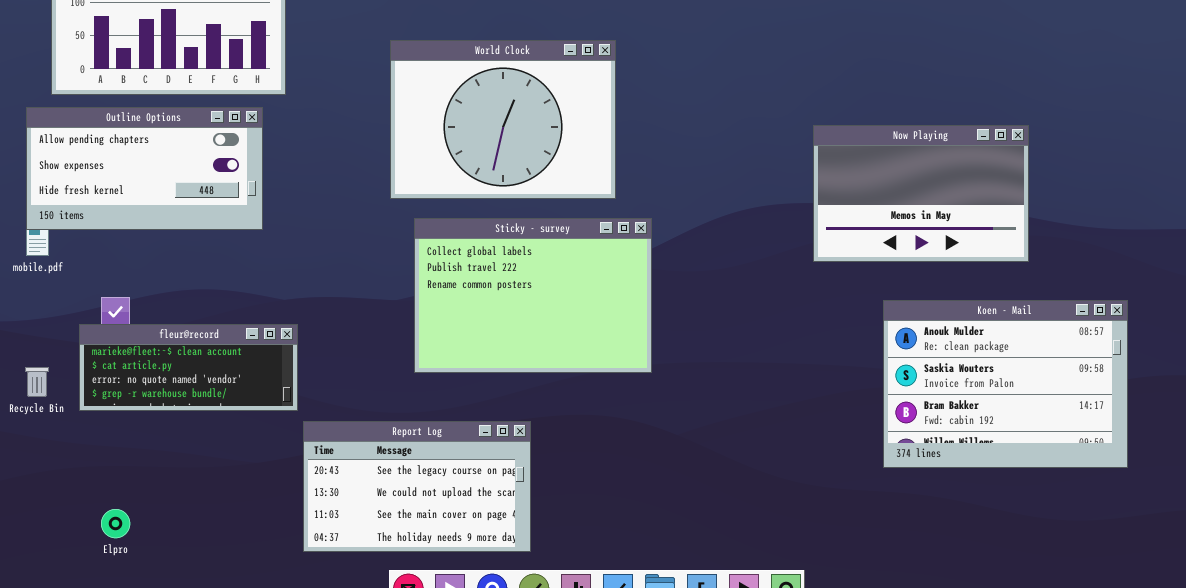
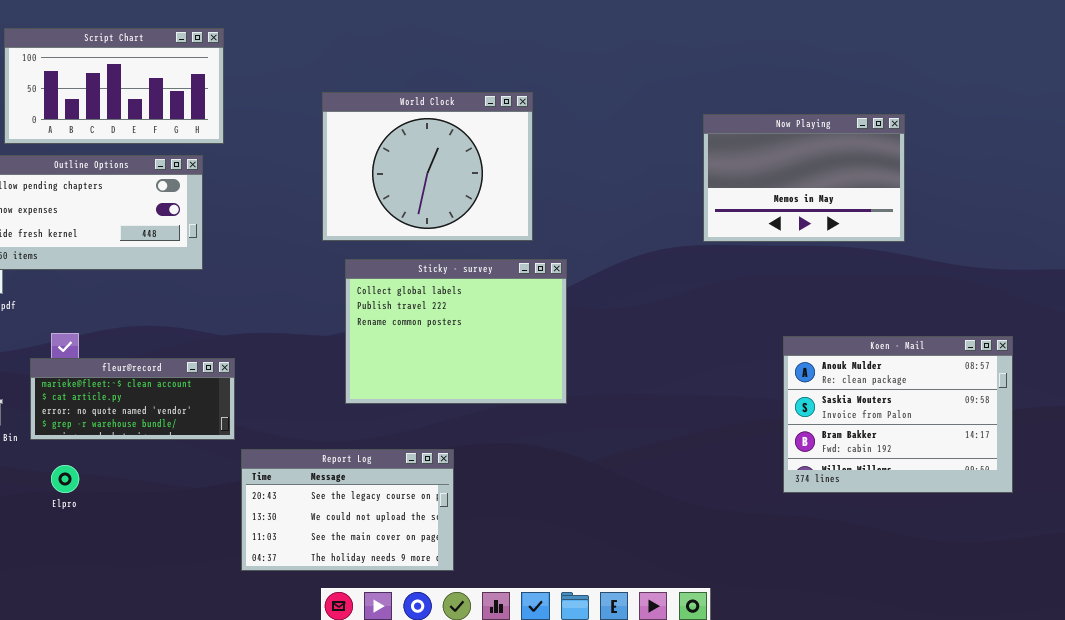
Now Playing: [813,125,1029,262] -> [703,114,905,242], moved
Elpro: [101,509,130,538] -> [51,465,79,493], moved

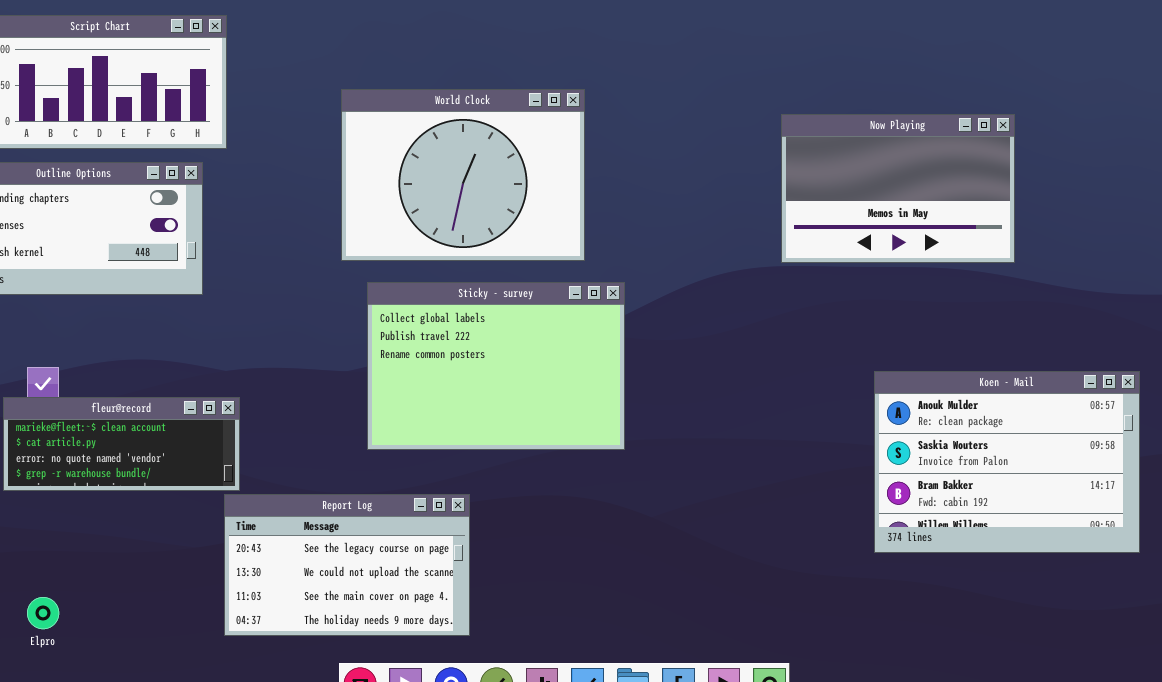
Report Log: [241,449,454,571] -> [224,494,470,636], moved
Elpro: [51,465,79,493] -> [27,597,59,629], moved

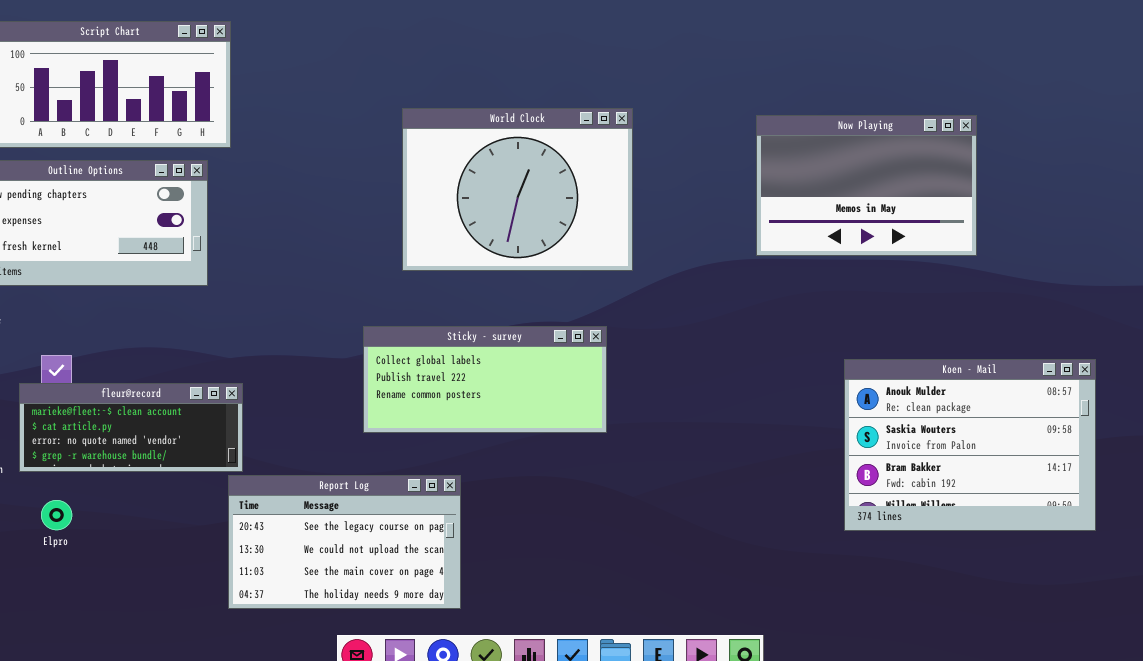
World Clock: [341,89,585,261] -> [402,108,633,271], moved
Sticky - survey: [367,282,625,450] -> [363,326,607,433], resized
Elpro: [27,597,59,629] -> [41,500,72,530], moved

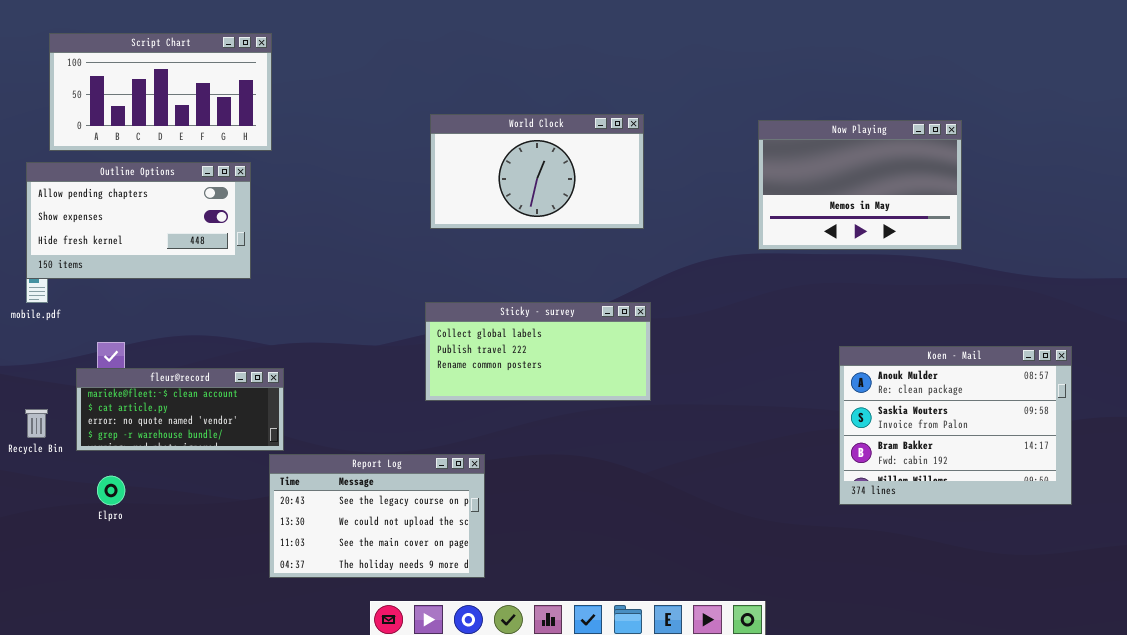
World Clock: [402,108,633,271] -> [430,114,644,229], resized
Sticky - survey: [363,326,607,433] -> [425,302,651,401], moved

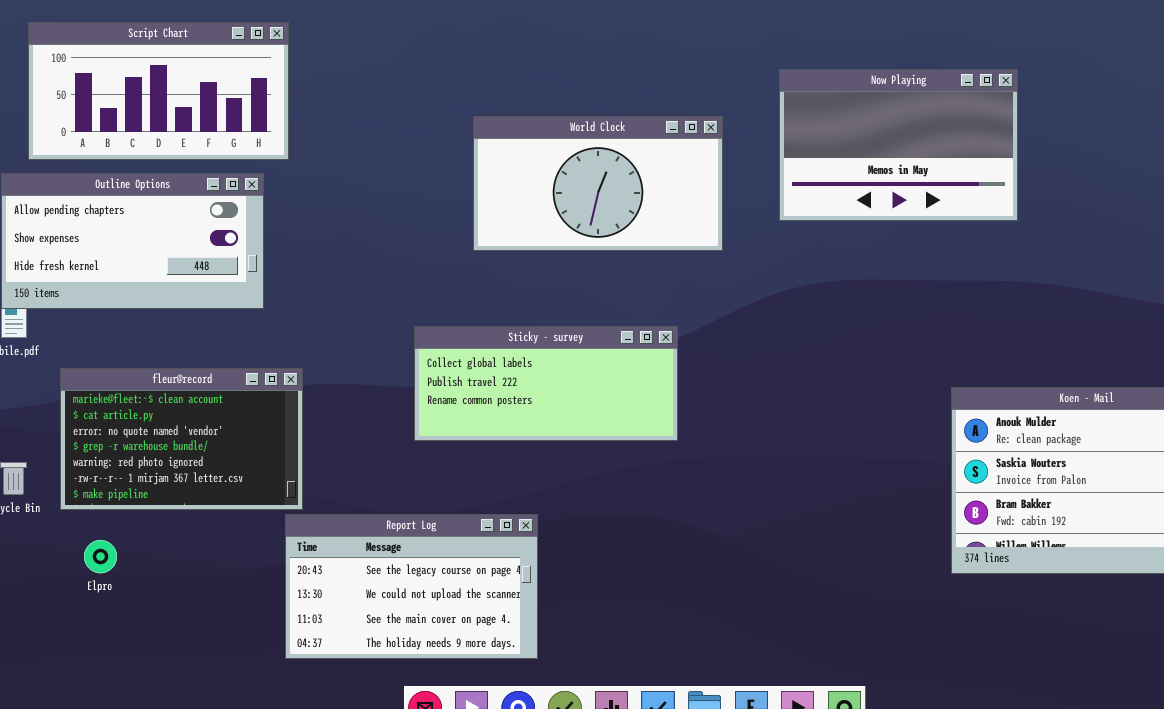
Now Playing: [758,120,962,250] -> [779,69,1018,221], moved
Sticky - survey: [425,302,651,401] -> [414,326,678,441], moved
fleur@record: [76,368,284,451] -> [60,368,303,510], resized

